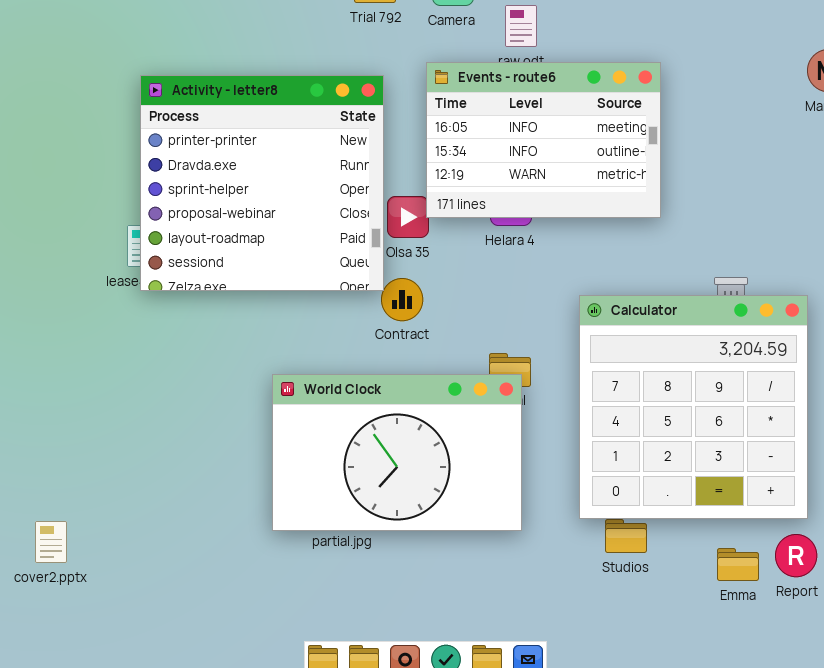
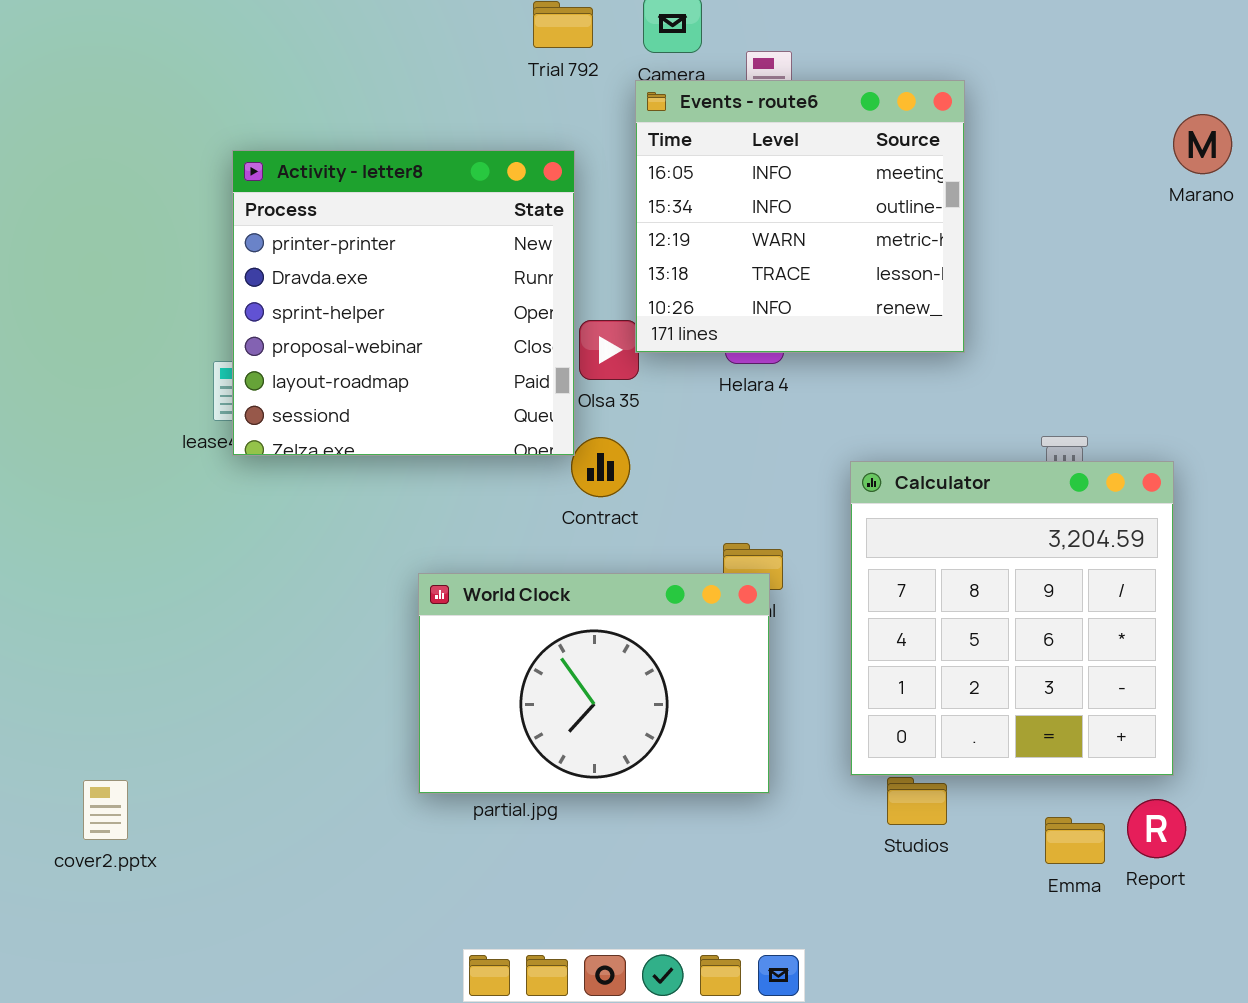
Events - route6: [426,62,661,218] -> [635,80,965,353], resized

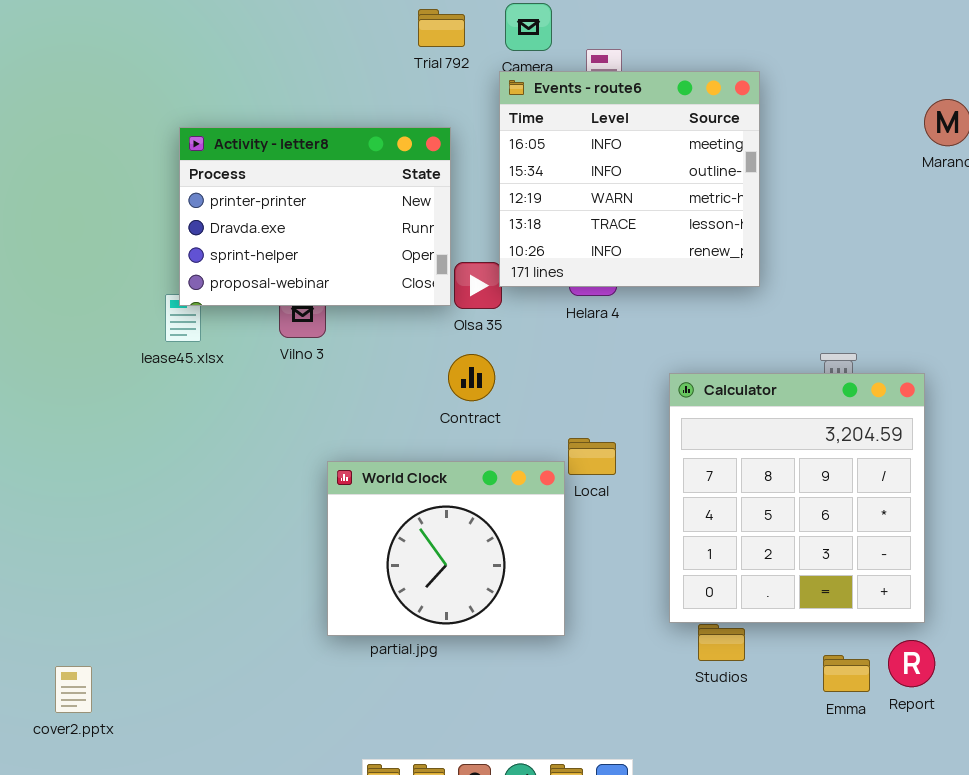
Activity - letter8: [232,150,575,456] -> [179,127,451,306], resized
World Clock: [418,573,770,794] -> [327,461,565,636], resized
cover2.pptx: [83,780,128,840] -> [55,666,92,713], moved

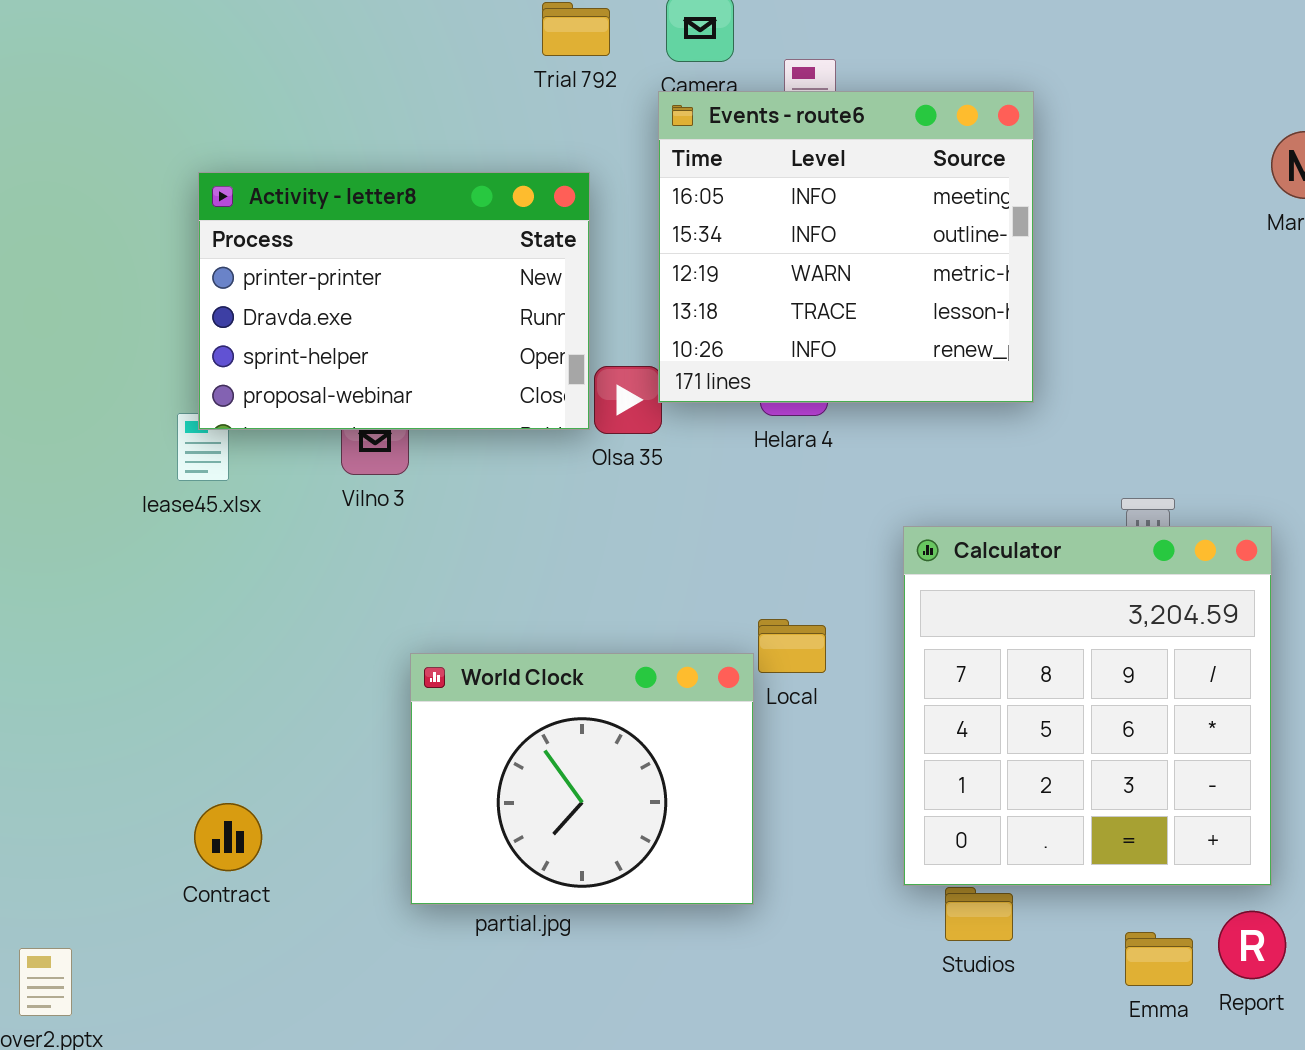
Contract: [448,354,495,401] -> [194,803,262,871], moved

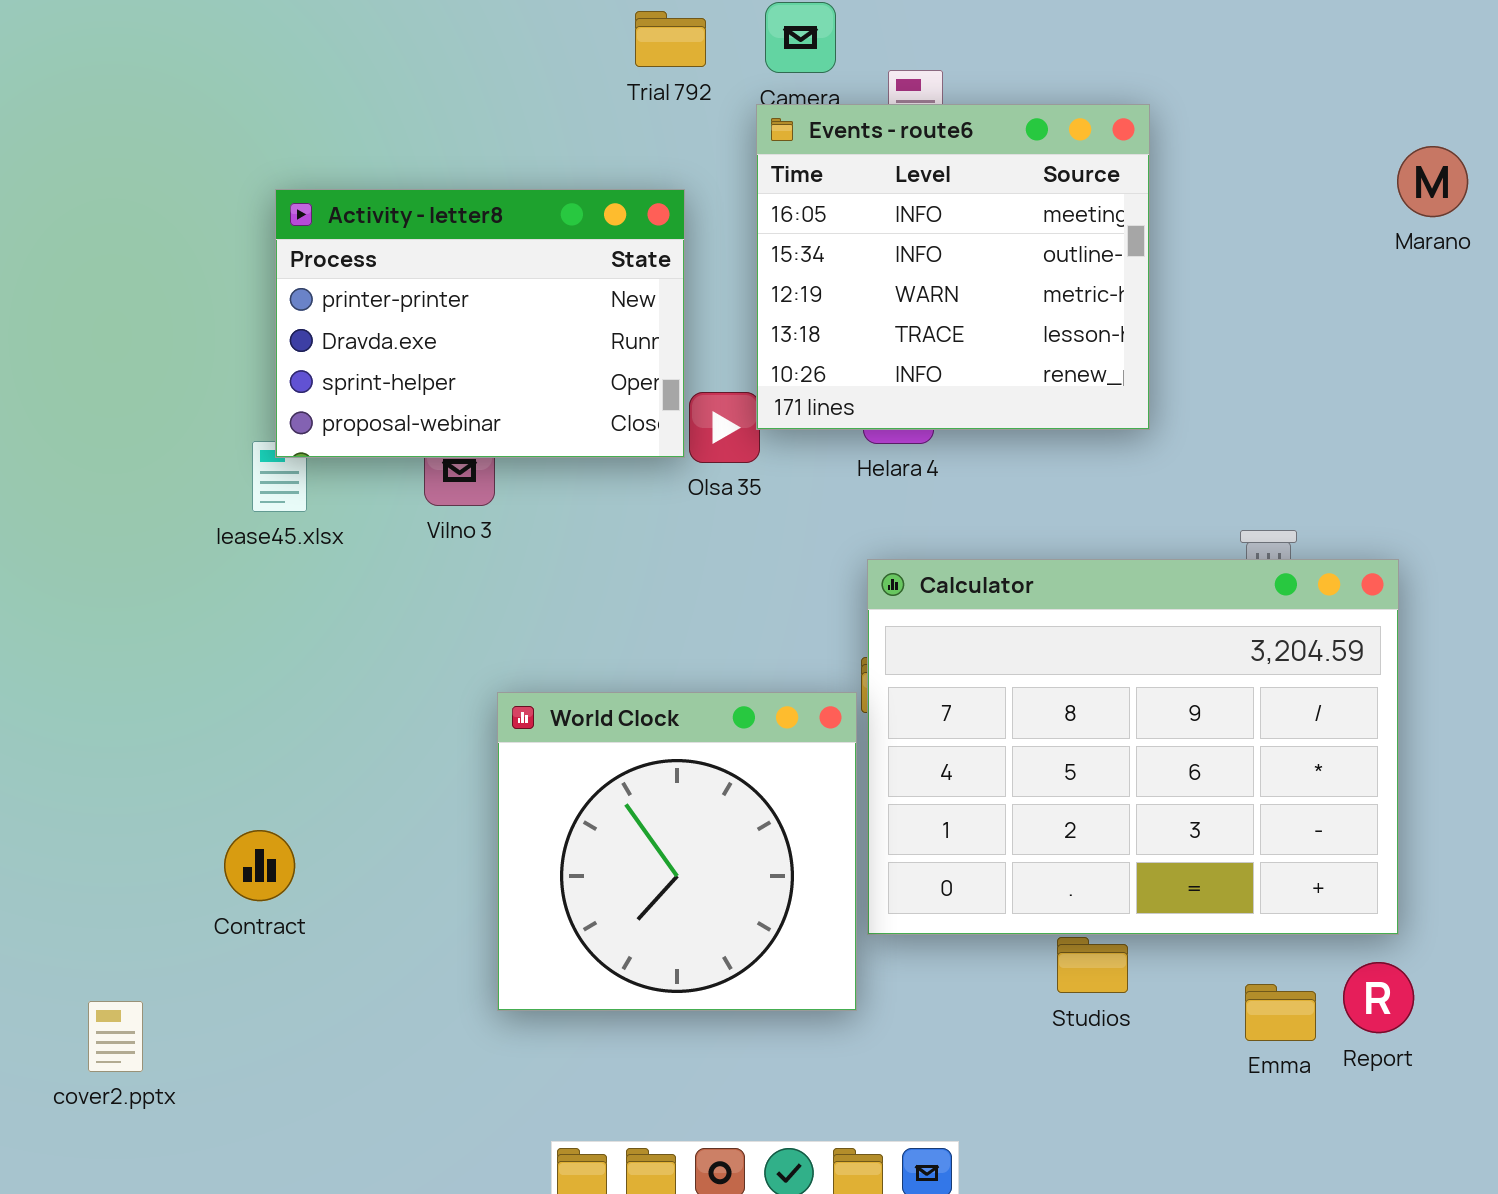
Calculator: [903,526,1272,886] -> [867,559,1399,935], resized
World Clock: [410,653,754,905] -> [497,692,857,1011], resized
Contract: [194,803,262,871] -> [224,830,295,901], moved

